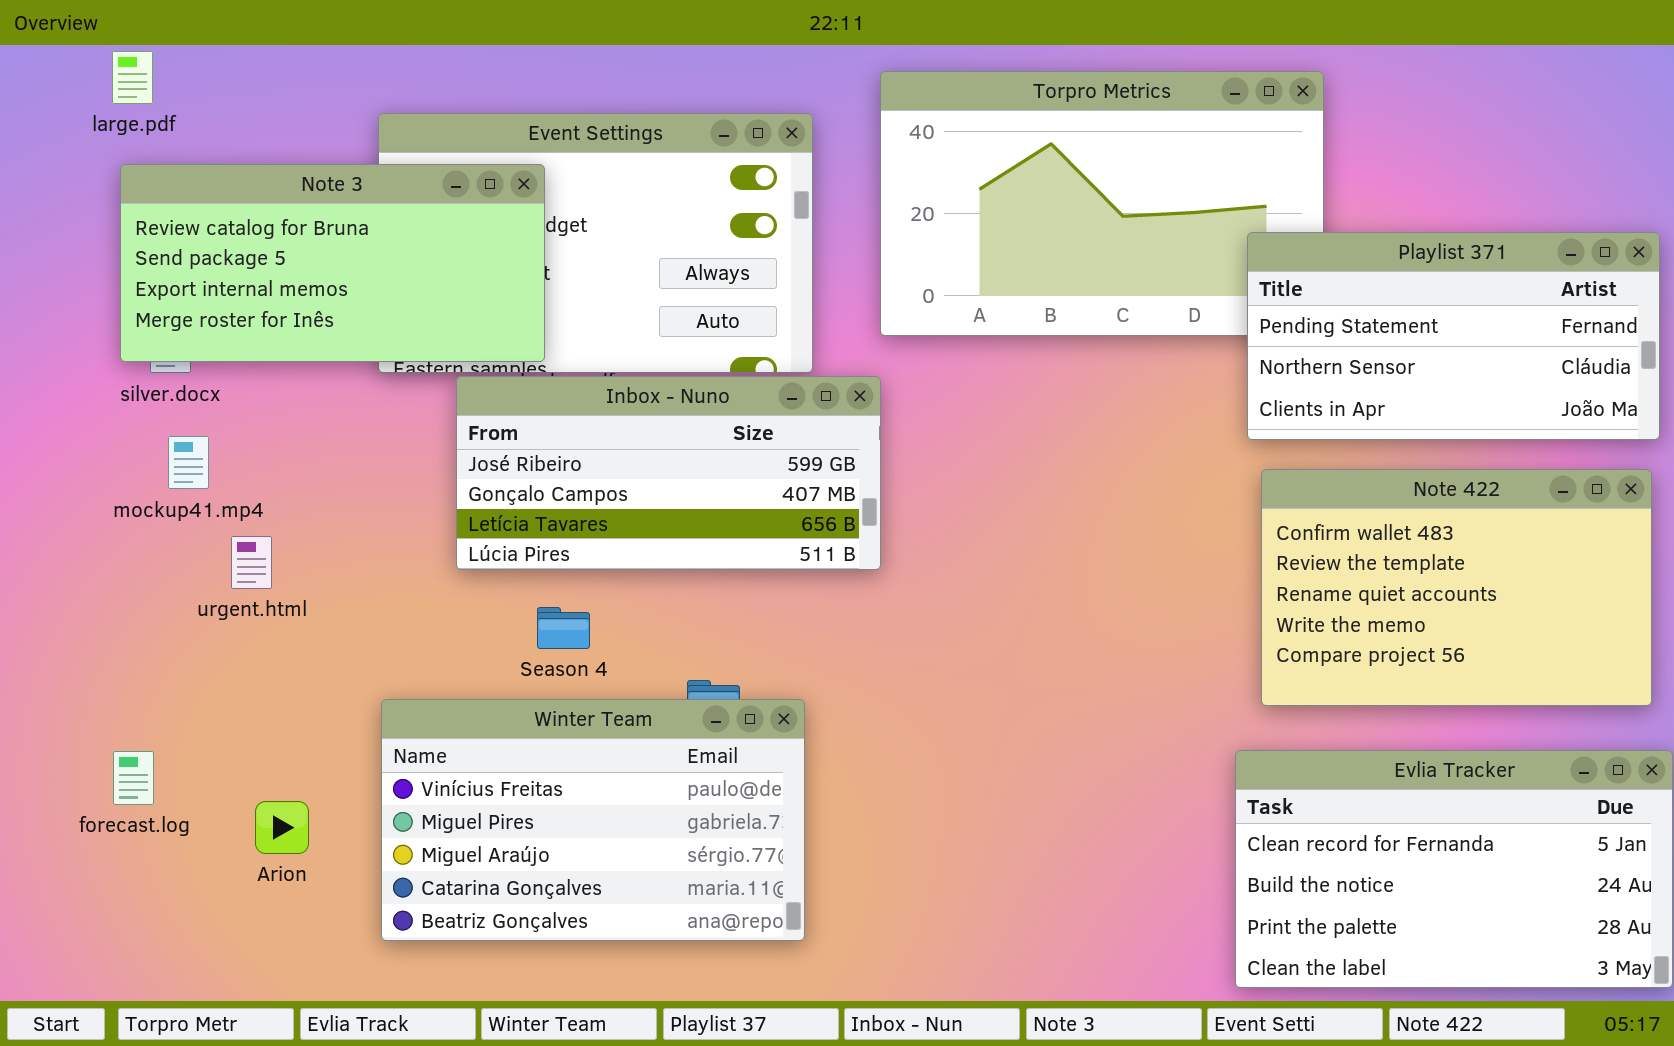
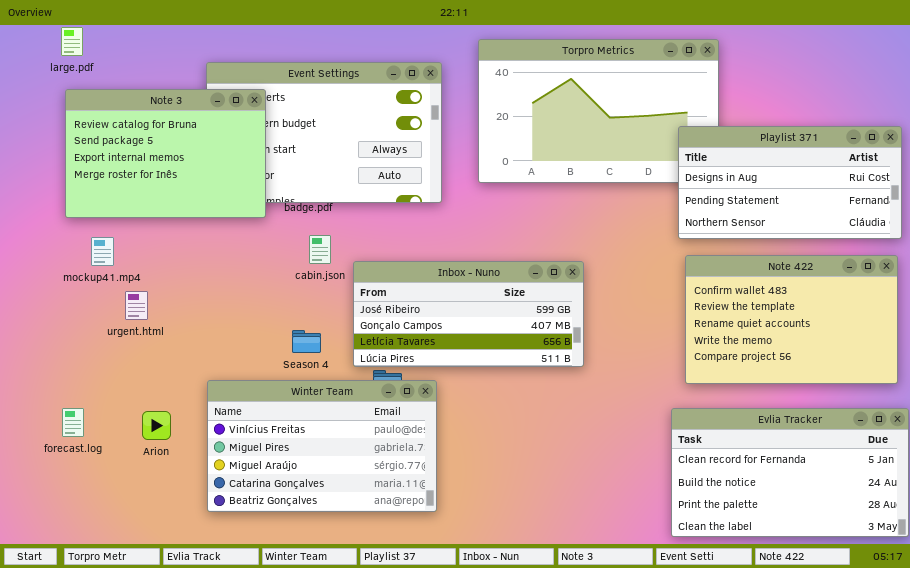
Note 3: [120,164,545,362] -> [65,89,266,218], resized
Playlist 371: [1247,232,1660,440] -> [678,126,902,239], scrolled up 1 row
Inbox - Nuno: [456,376,881,570] -> [353,261,584,367], moved
Arion: [255,801,309,854] -> [142,411,171,440], moved

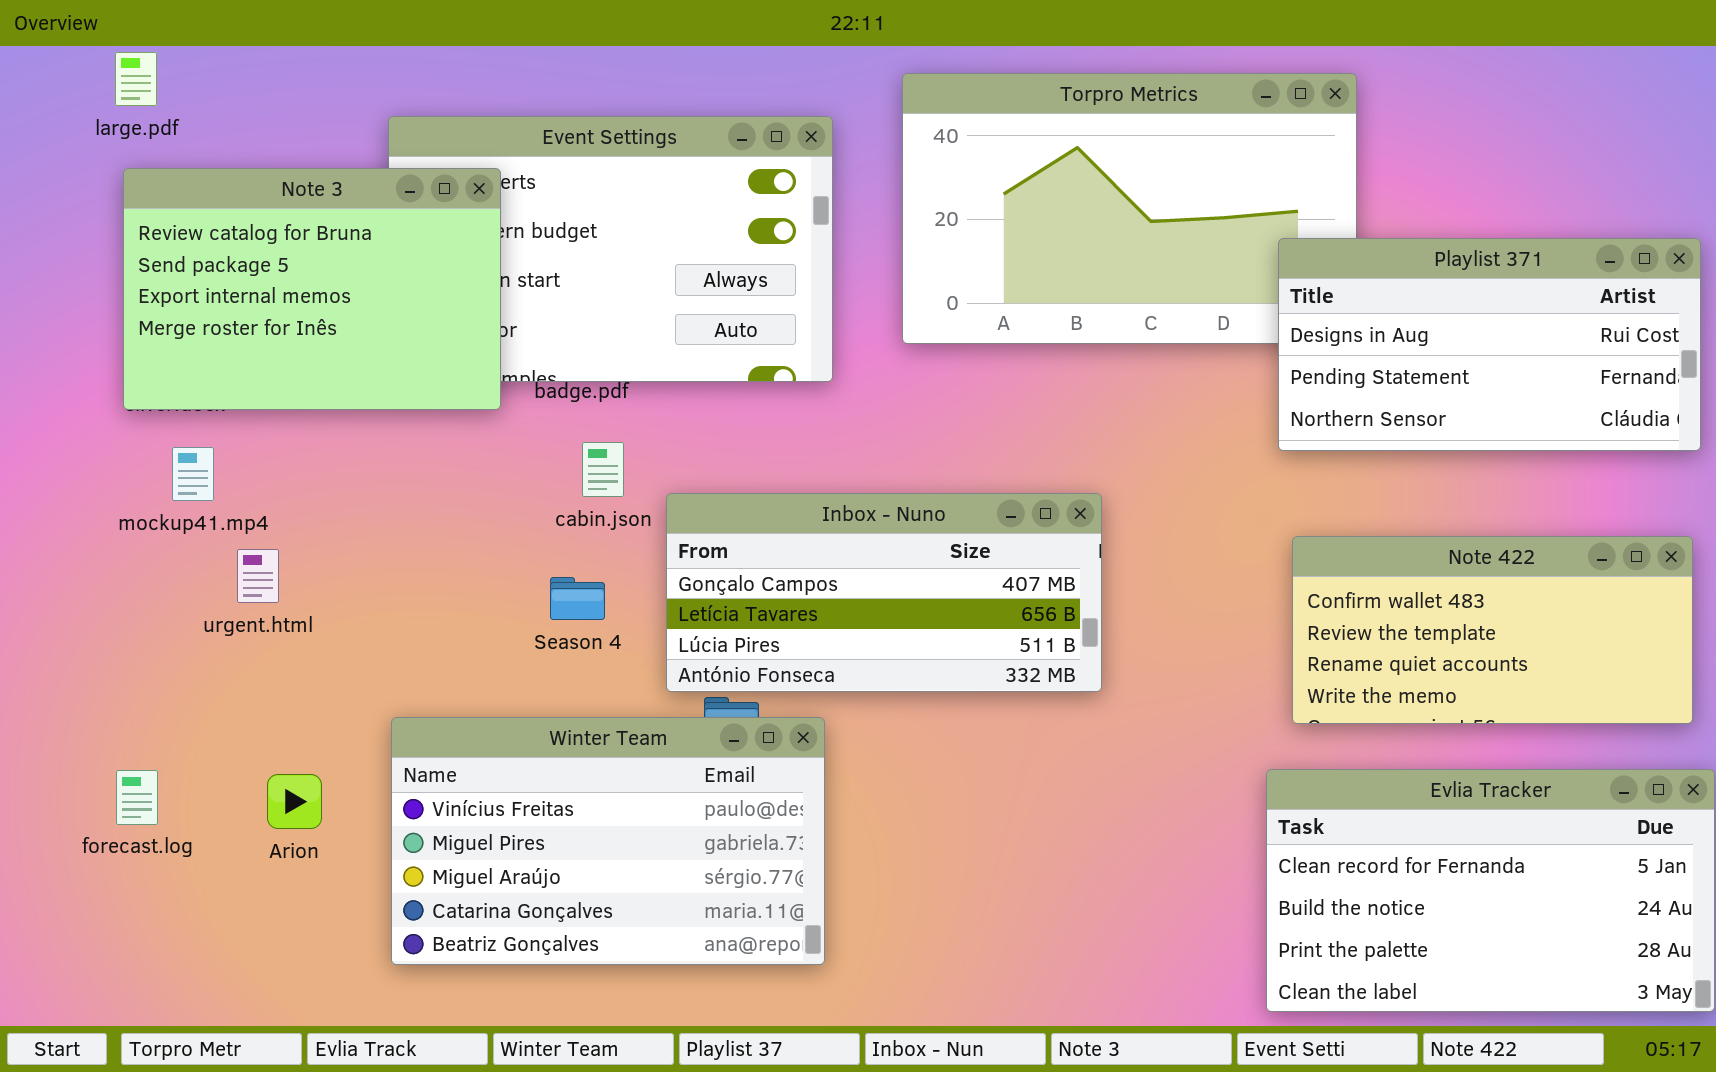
Note 422: [685,255,898,384] -> [1292,536,1693,724], resized
Inbox - Nuno: [353,261,584,367] -> [666,493,1102,692], scrolled down 1 row
Season 4: [292,330,321,353] -> [550,577,605,620], moved

